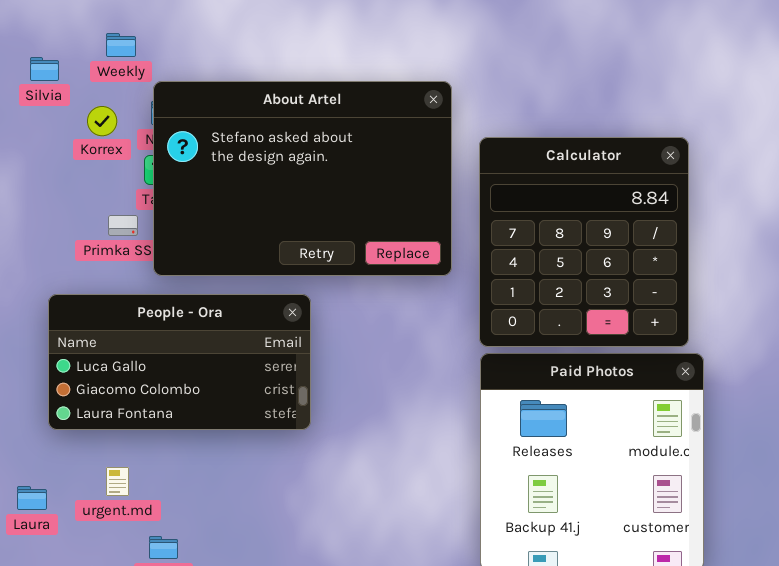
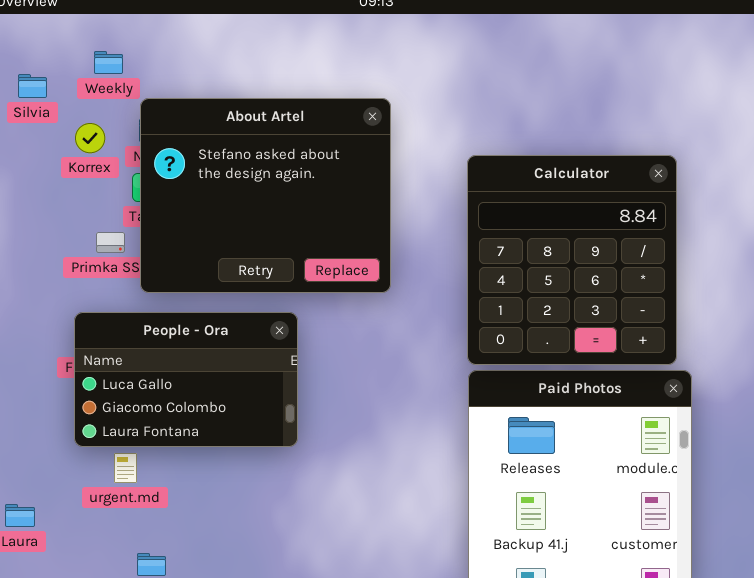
About Artel: [153,81,452,276] -> [140,98,391,293], resized
People - Ora: [48,294,311,430] -> [74,312,298,447], resized
urgent.md: [106,467,129,496] -> [114,453,137,483], moved

